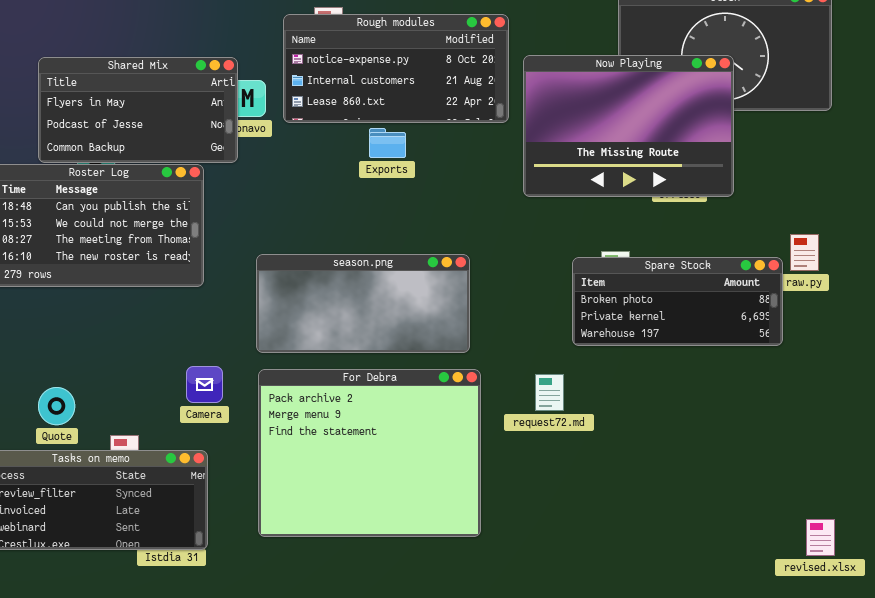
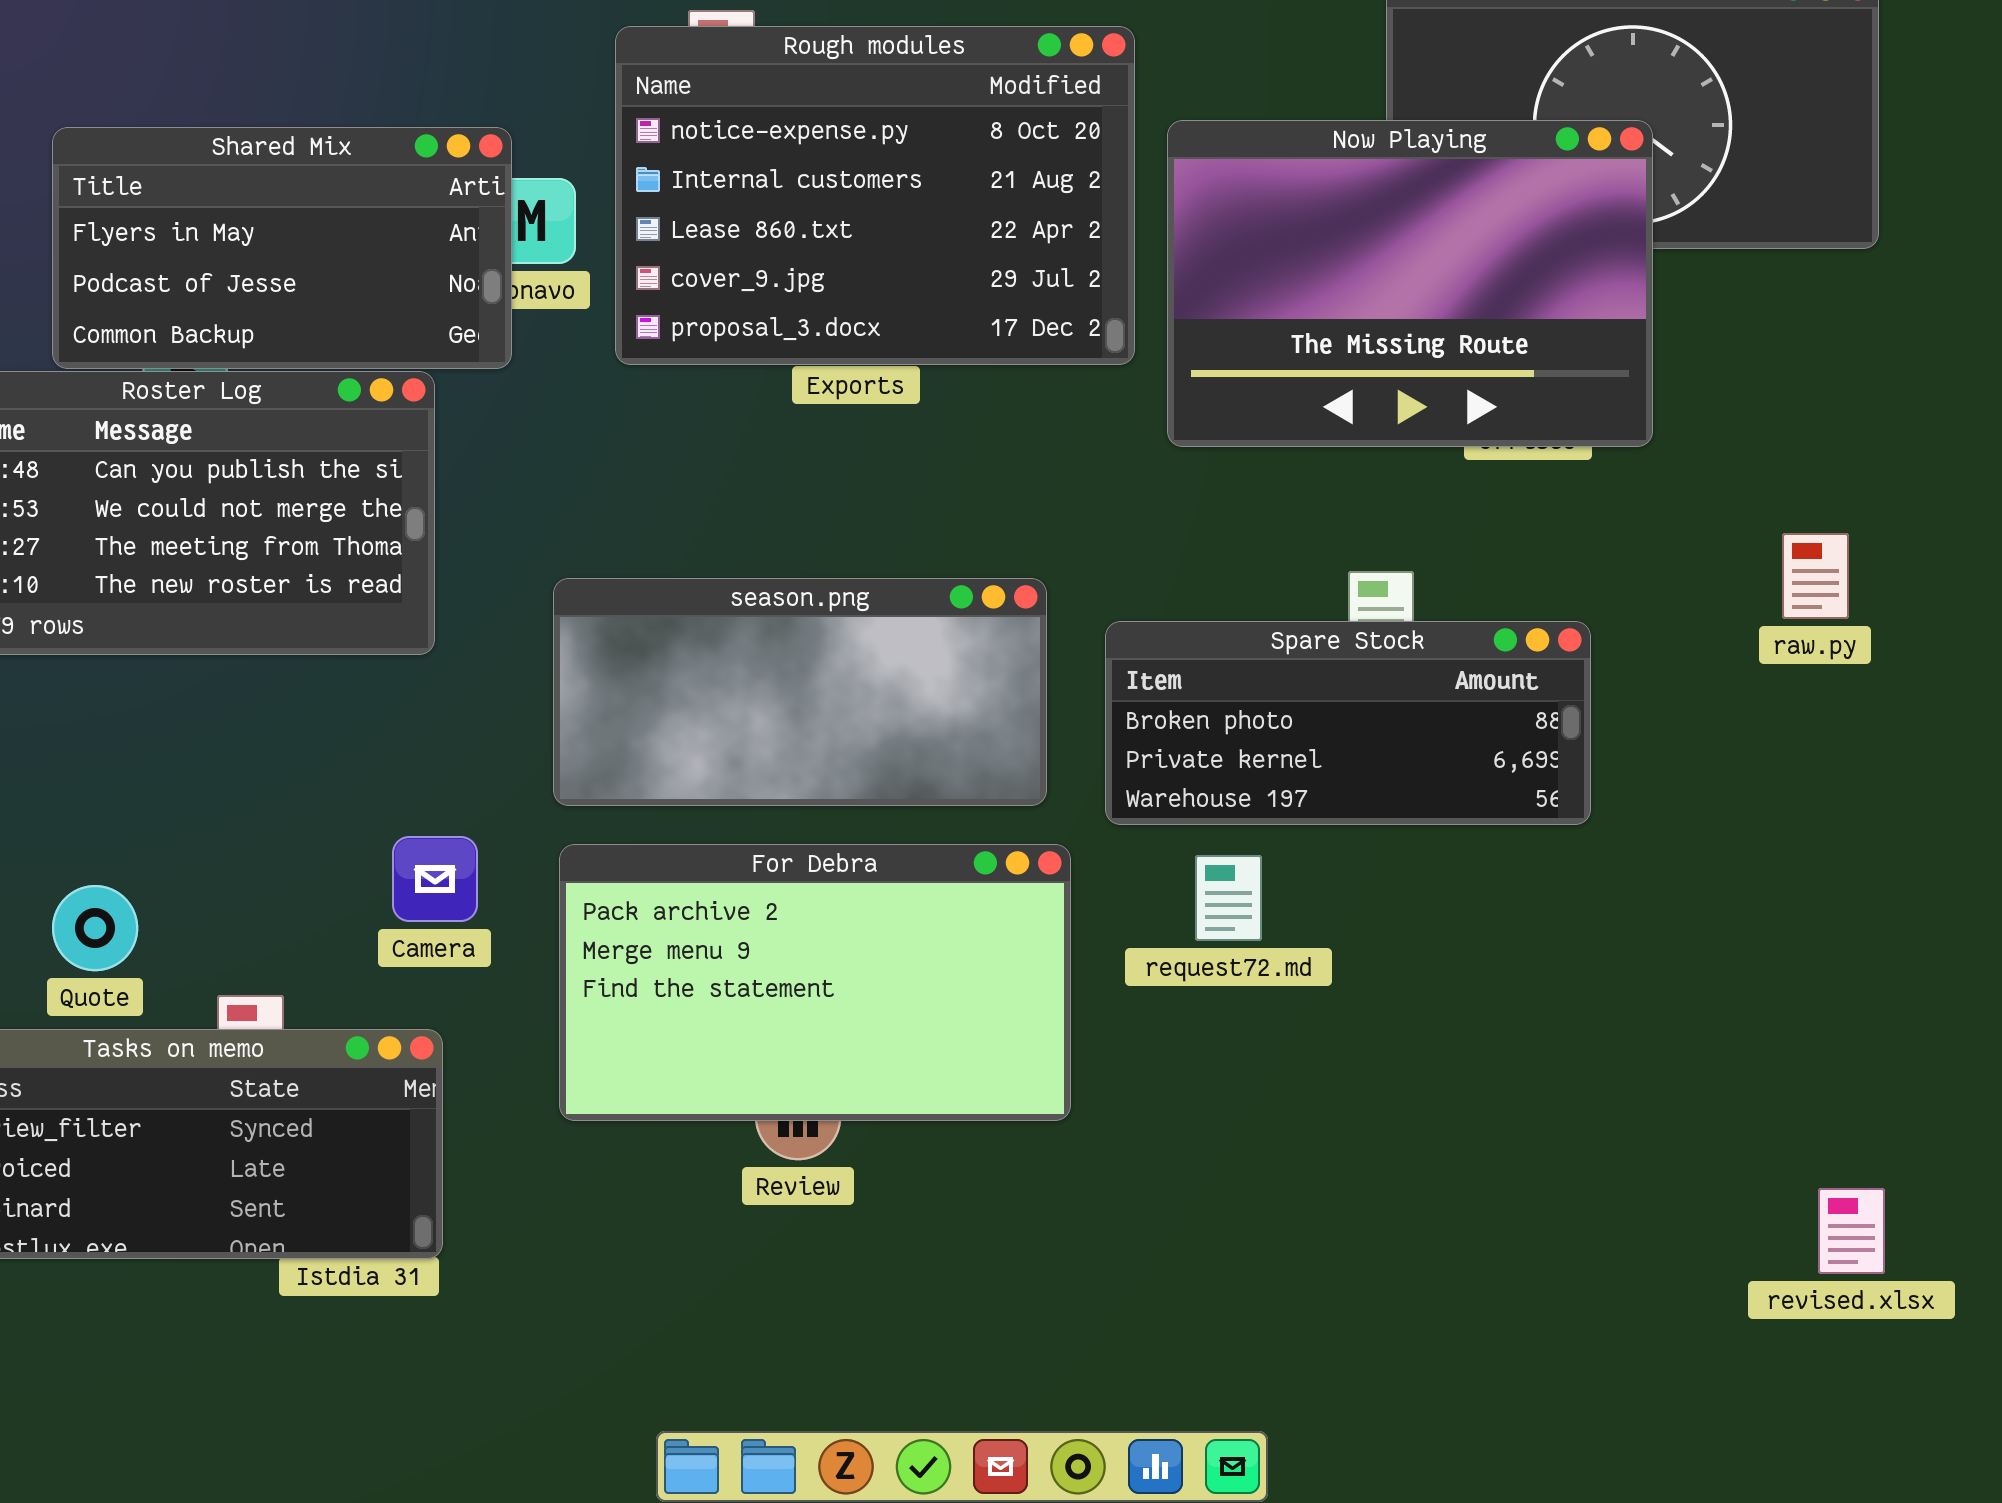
Rough modules: [283,14,509,123] -> [615,26,1135,365], resized
Spare Stock: [572,257,783,346] -> [1105,621,1591,825], moved
For Debra: [258,369,481,537] -> [559,844,1071,1121], resized

